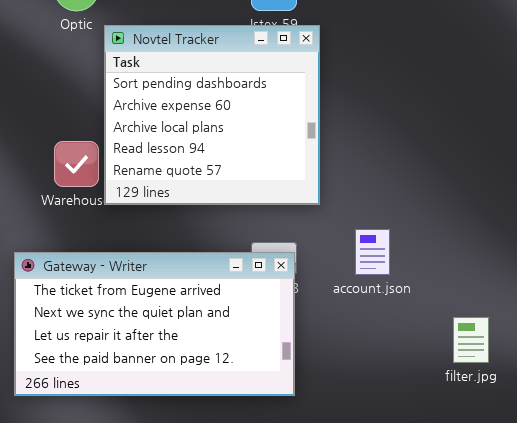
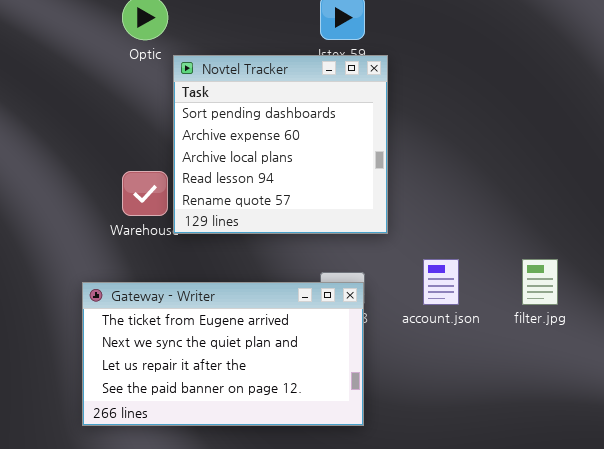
filter.jpg: [453,317,489,363] -> [522,259,558,305], moved

